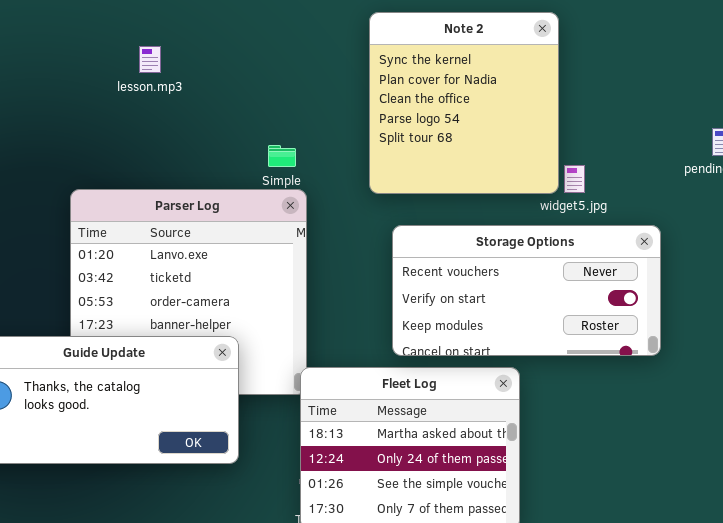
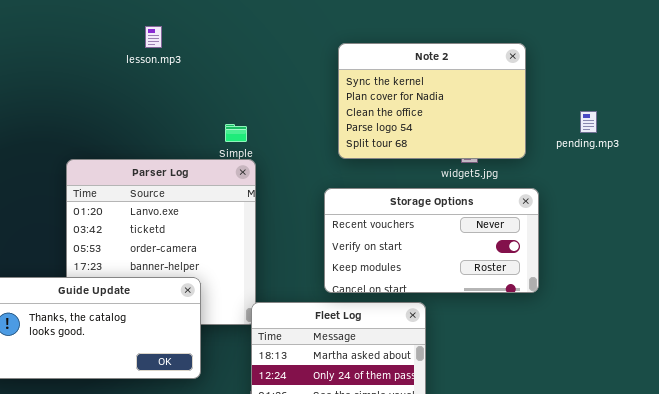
Note 2: [369,12,559,194] -> [338,43,526,159], moved, resized
lesson.mp3: [139,46,161,73] -> [145,26,162,48], moved

